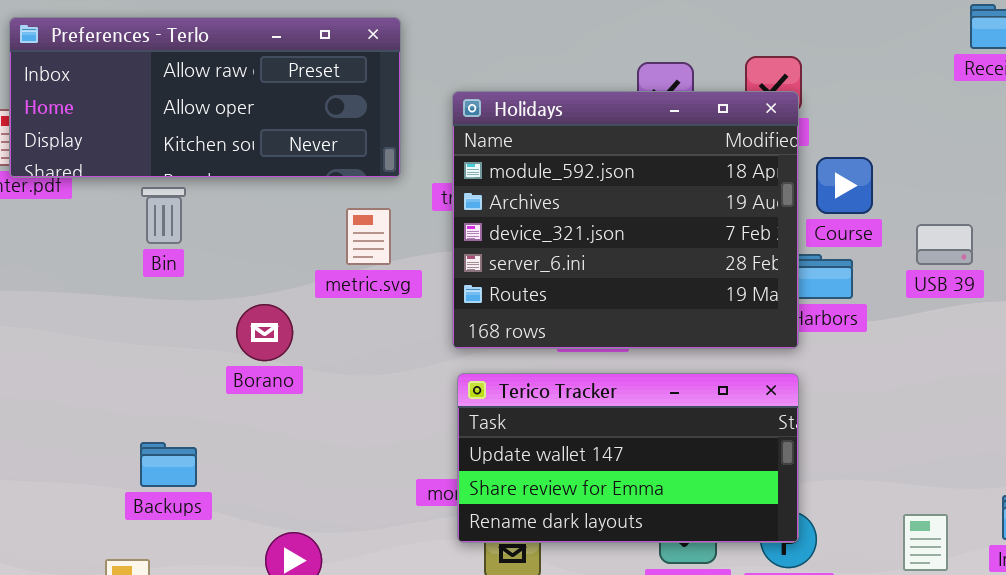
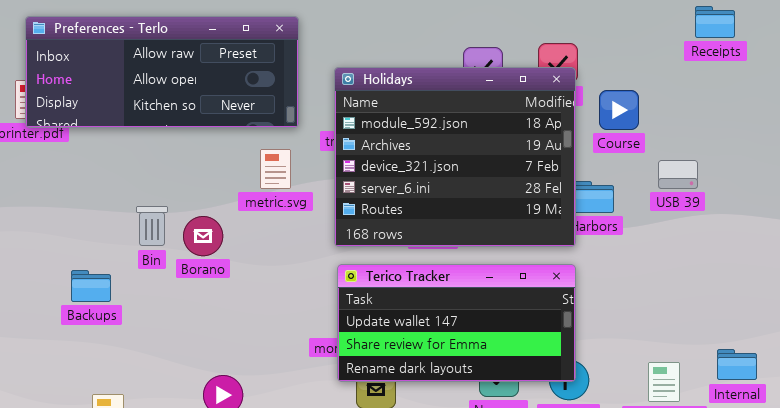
Course: [816,157,873,214] -> [599,90,639,130], moved
Bin: [141,187,186,244] -> [136,206,168,246], moved
Backups: [140,442,197,487] -> [71,270,111,302], moved

